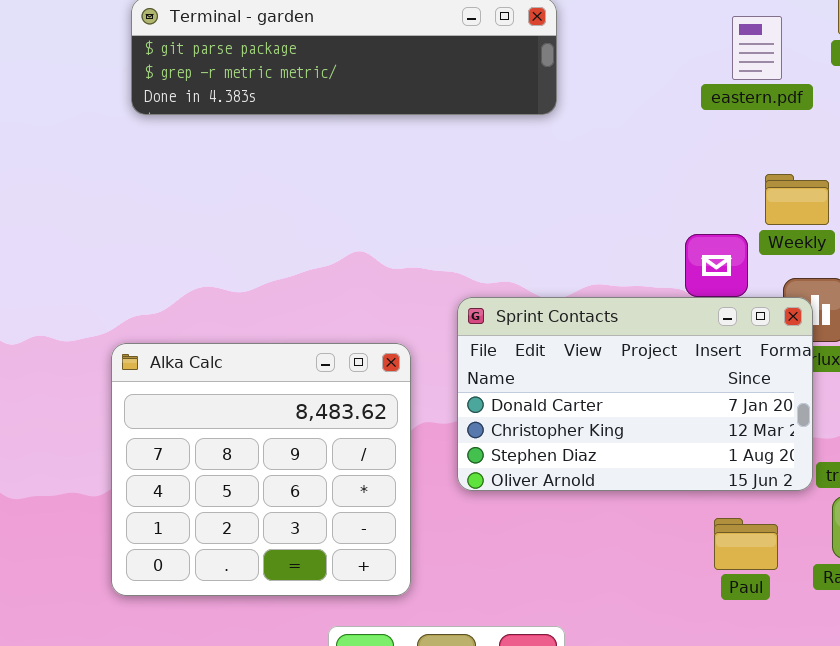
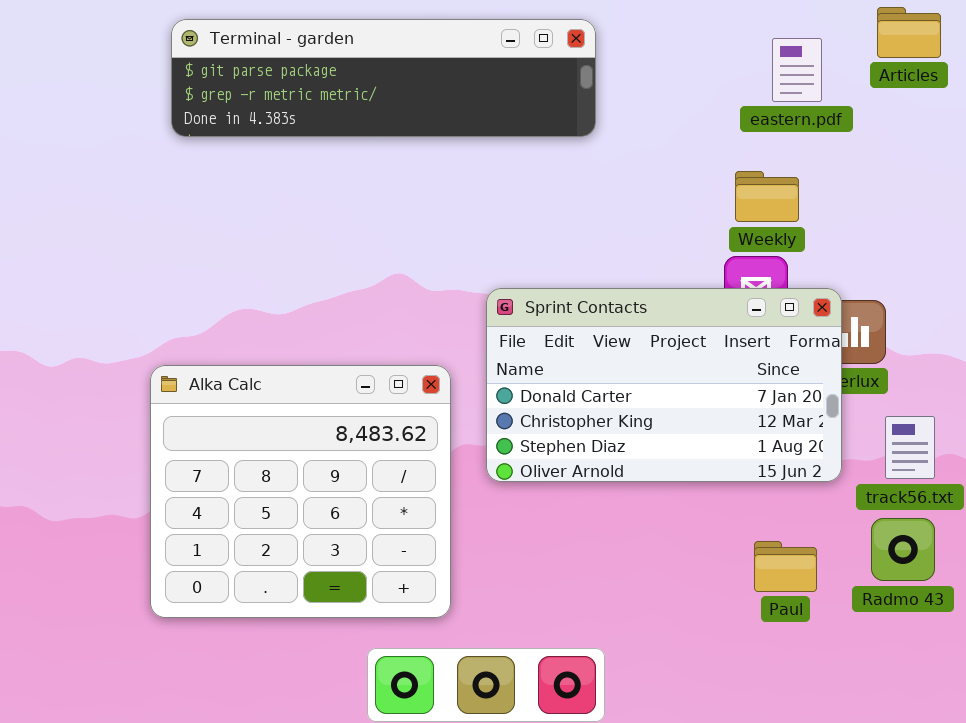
Weekly: [765,174,829,225] -> [735,171,799,222], moved
Sprint Contacts: [457,297,813,491] -> [486,288,842,482], moved

